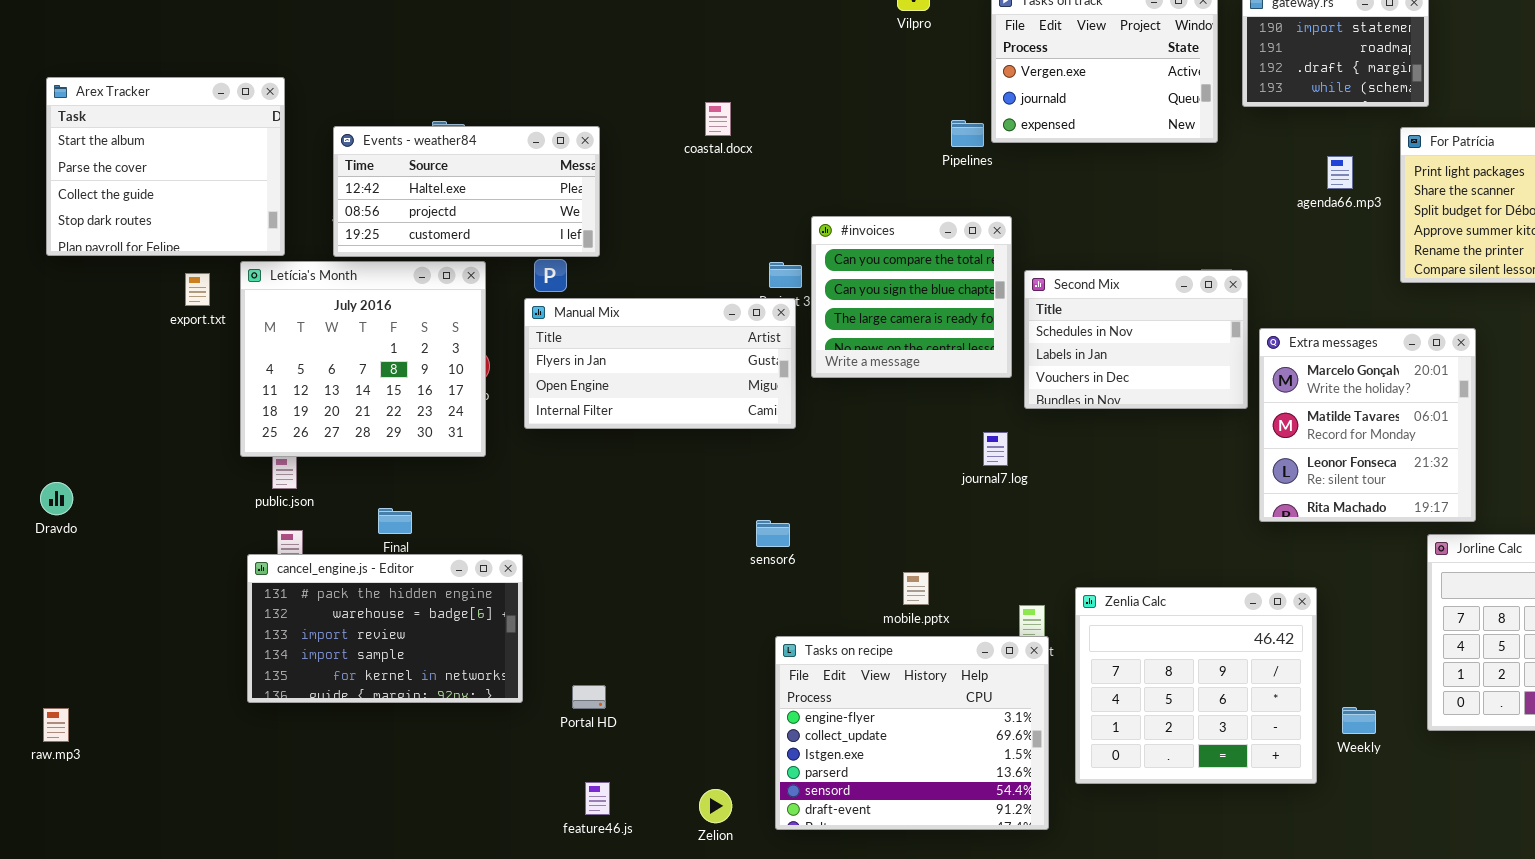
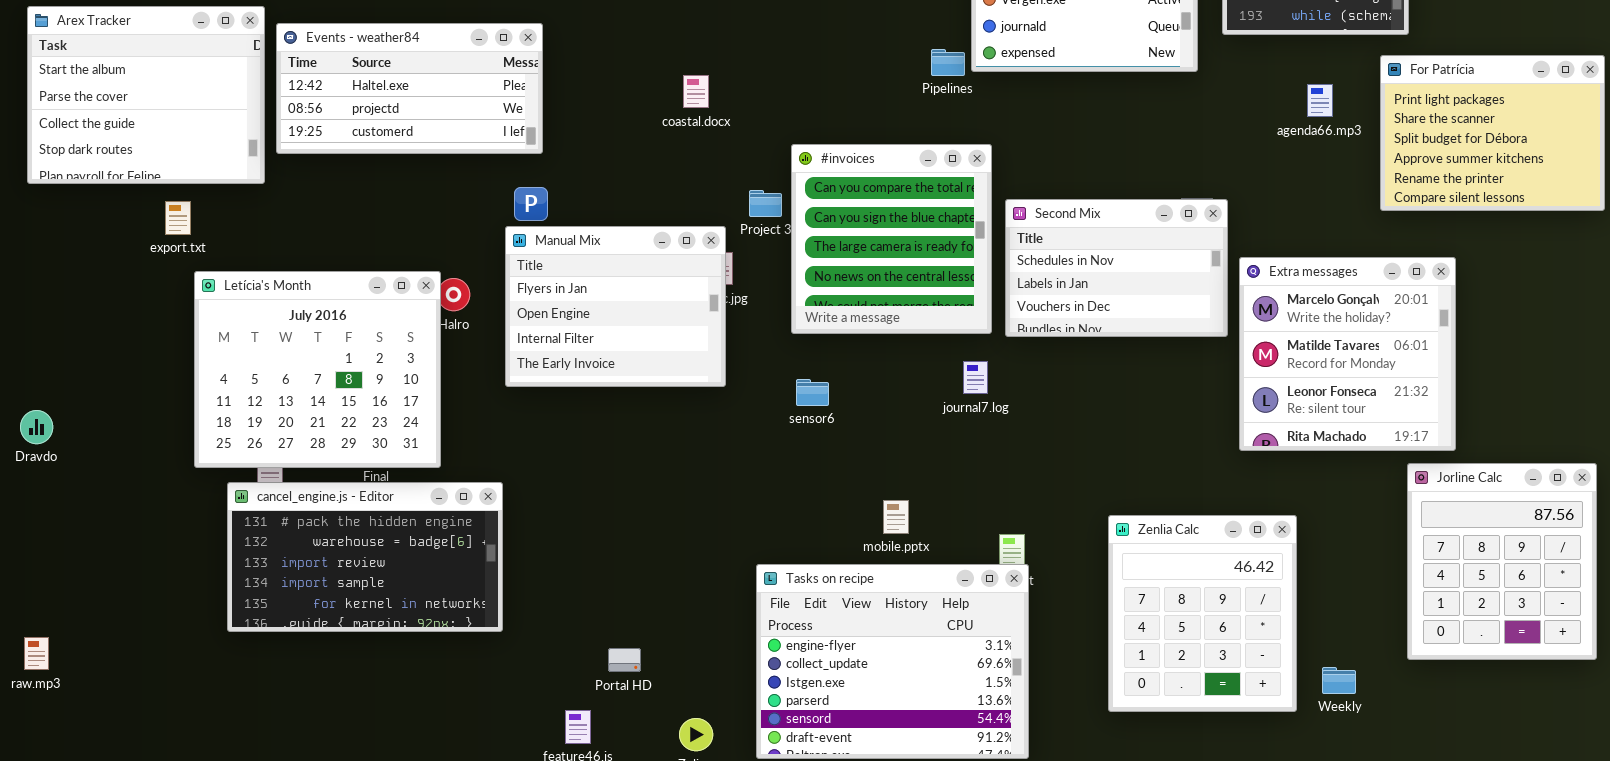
coastal.docx: [705,102,731,136] -> [683,75,709,108], moved
Events - weather84: [333,126,600,257] -> [276,23,543,154], moved
#invoices: [811,216,1012,378] -> [791,144,992,334], resized
Letícia's Month: [240,261,486,457] -> [194,271,441,468], moved
Manual Mix: [524,298,796,429] -> [505,226,726,387], resized
sensor6: [756,520,790,547] -> [796,379,829,406], moved
Zenlia Calc: [1075,587,1317,784] -> [1108,515,1297,712], resized
Portal HD: [572,685,606,709] -> [608,648,641,672], moved
Weekly: [1342,707,1376,734] -> [1322,667,1356,694], moved

